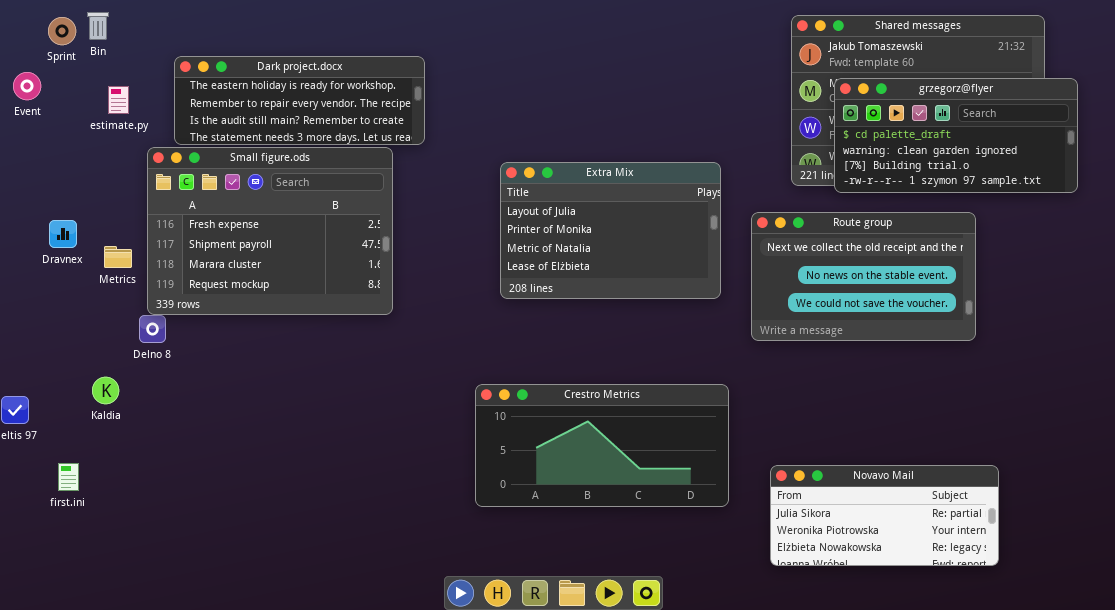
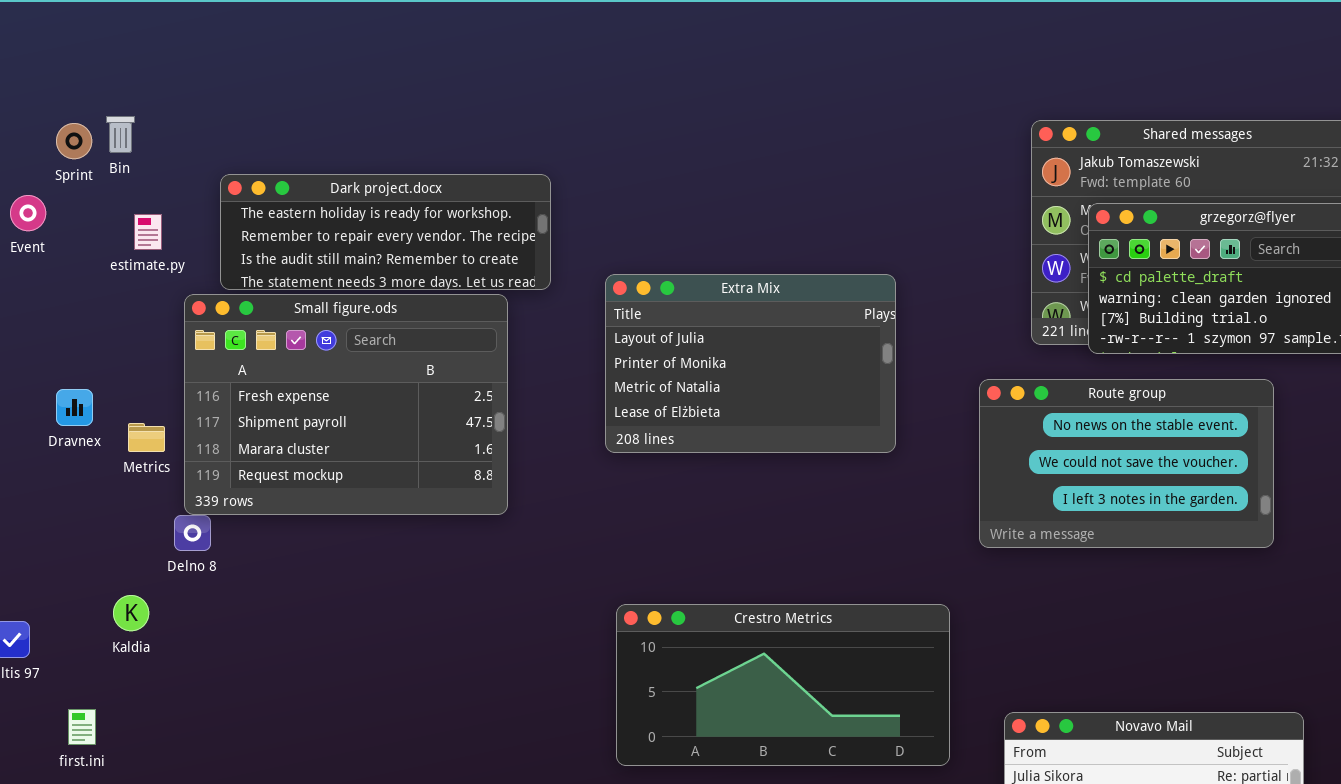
Extra Mix: [500,162,721,299] -> [605,274,896,453], moved
Route group: [751,212,976,341] -> [979,379,1274,548], scrolled down 1 row

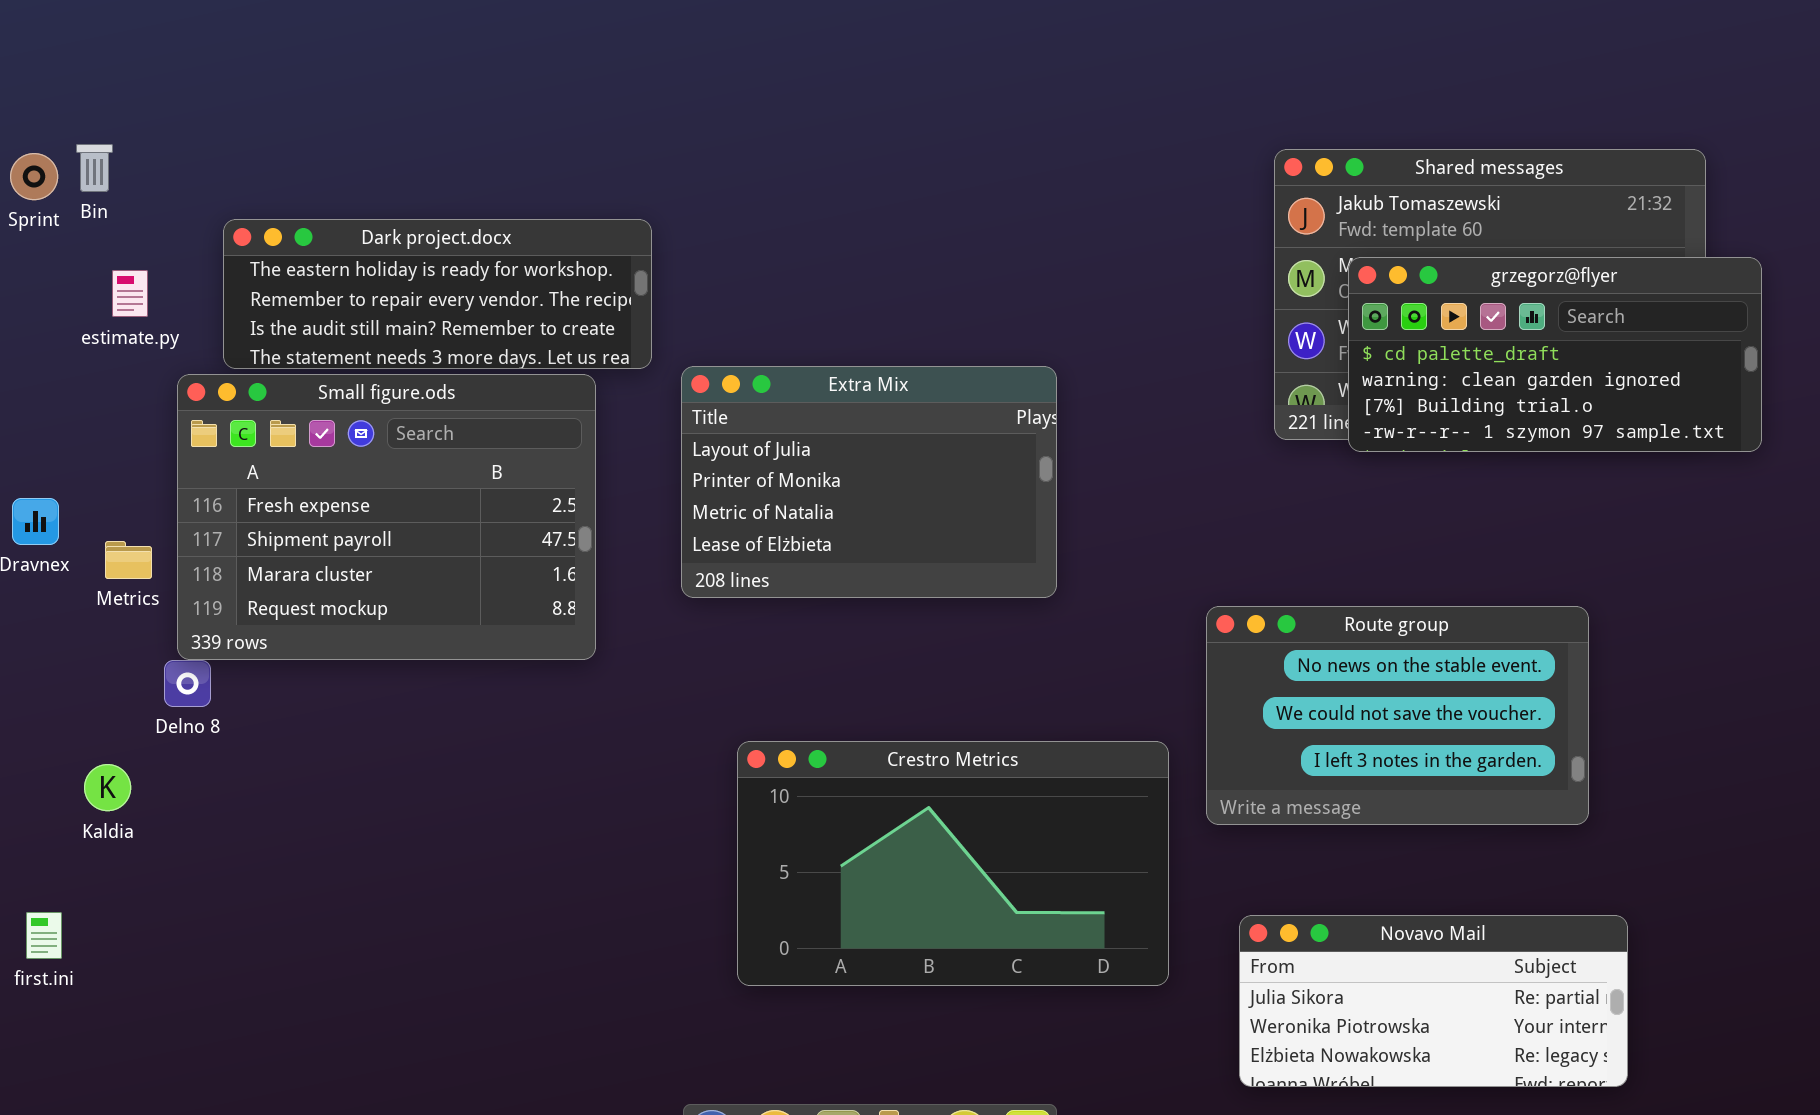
Extra Mix: [605,274,896,453] -> [681,366,1057,598], moved
Route group: [979,379,1274,548] -> [1206,606,1589,825], moved
Crestro Metrics: [616,604,950,766] -> [737,741,1169,986], resized

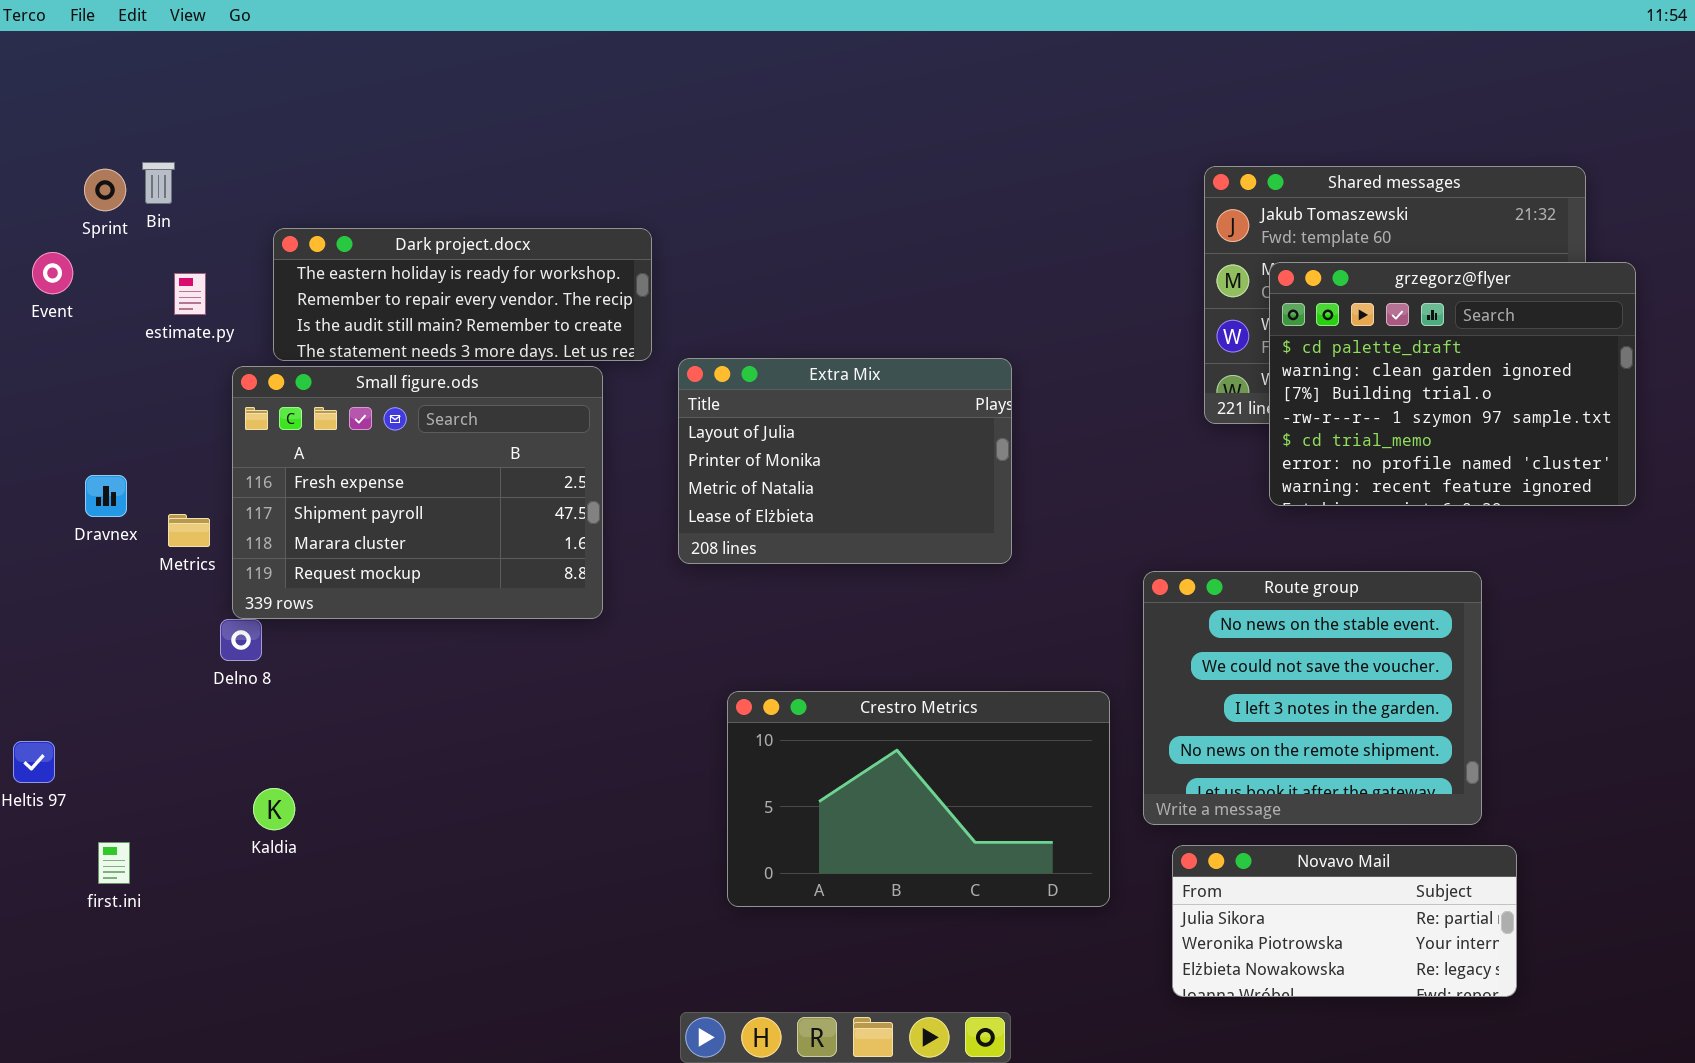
grzegorz@flyer: [1348,257,1762,452] -> [1269,262,1636,506], resized
Route group: [1206,606,1589,825] -> [1143,571,1482,825], resized
Kaldia: [84,764,131,811] -> [253,788,295,830], moved

